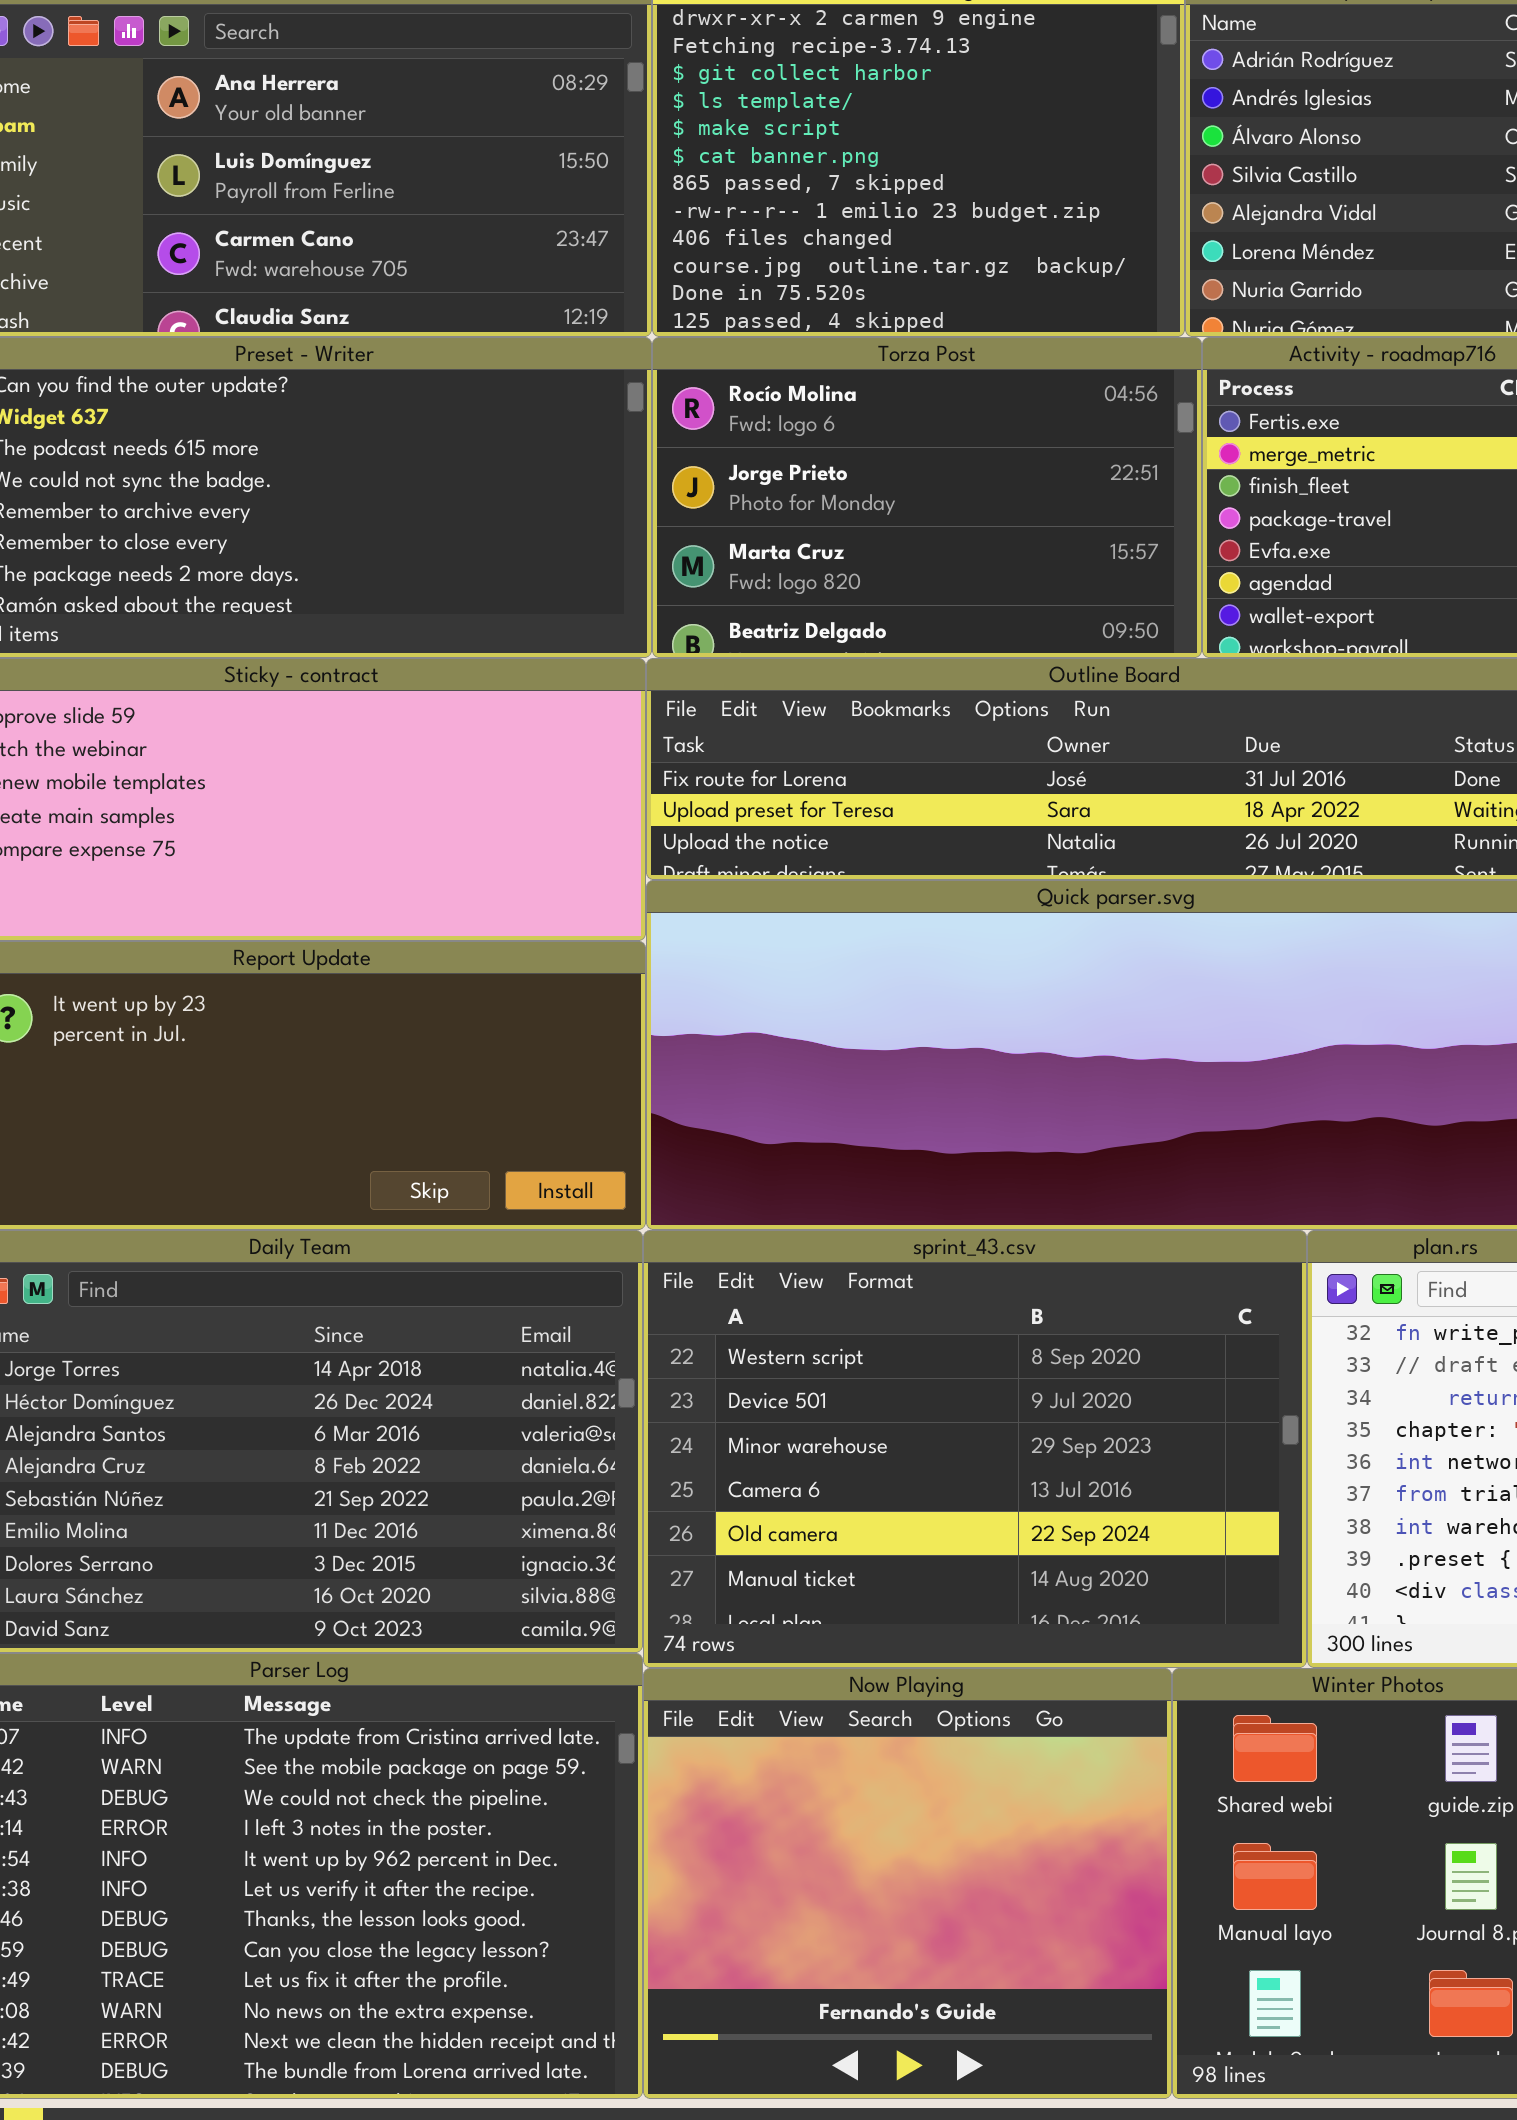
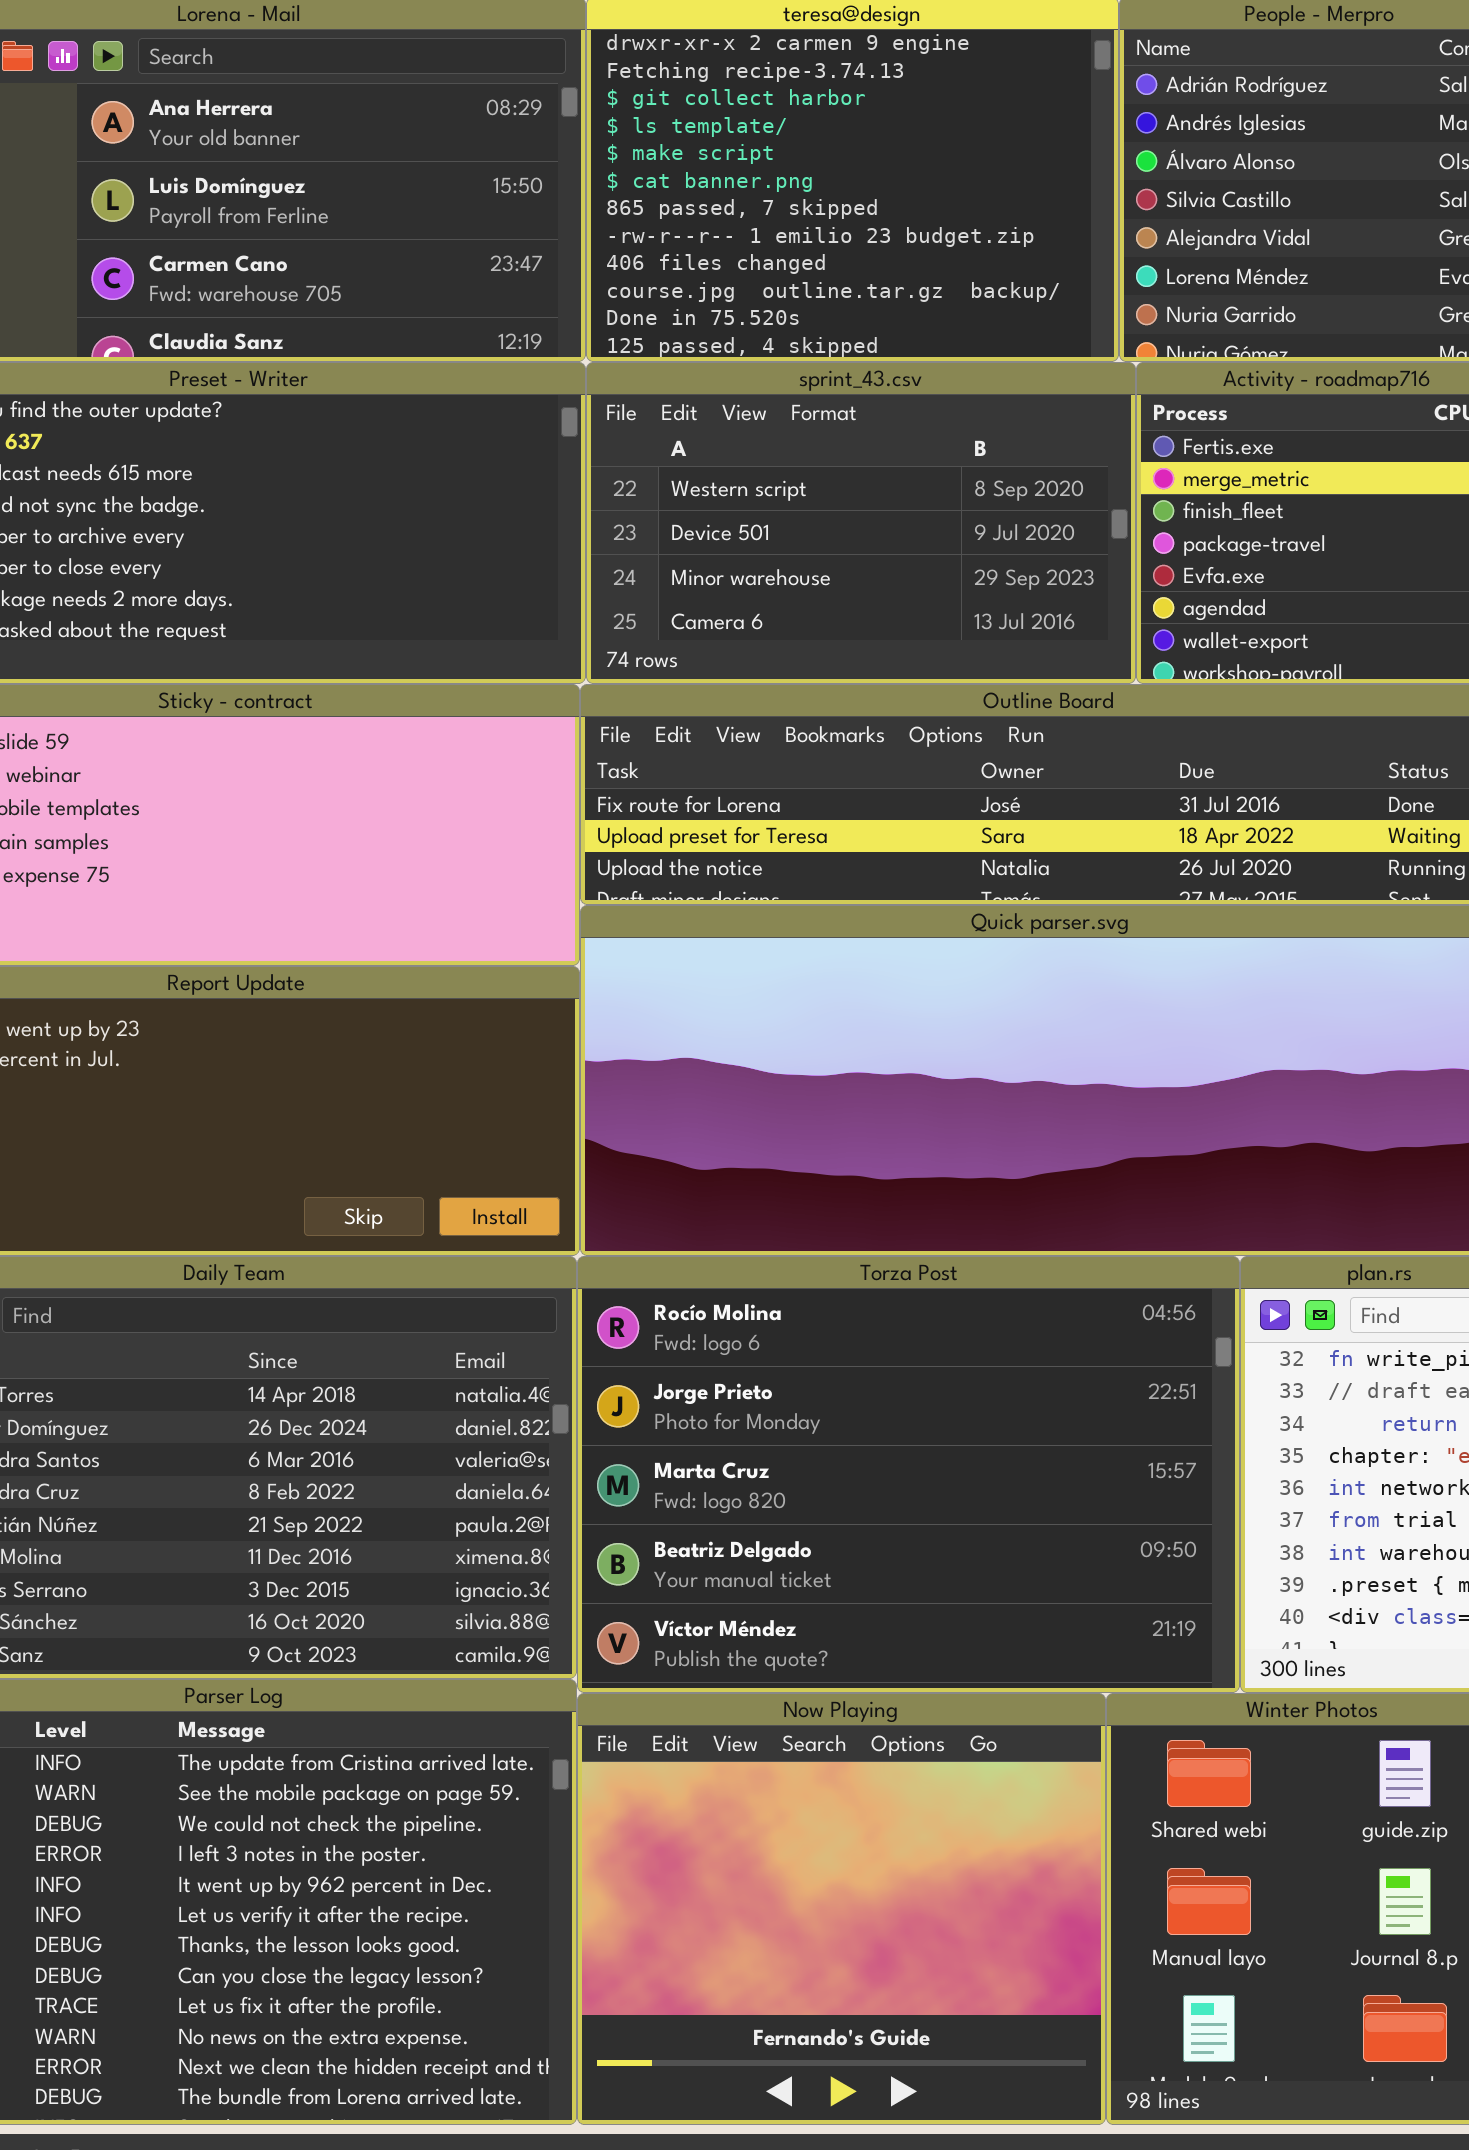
Torza Post: [652,337,1202,658] -> [577,1256,1240,1693], moved, resized
sprint_43.csv: [643,1230,1307,1668] -> [586,362,1136,684], moved, resized

